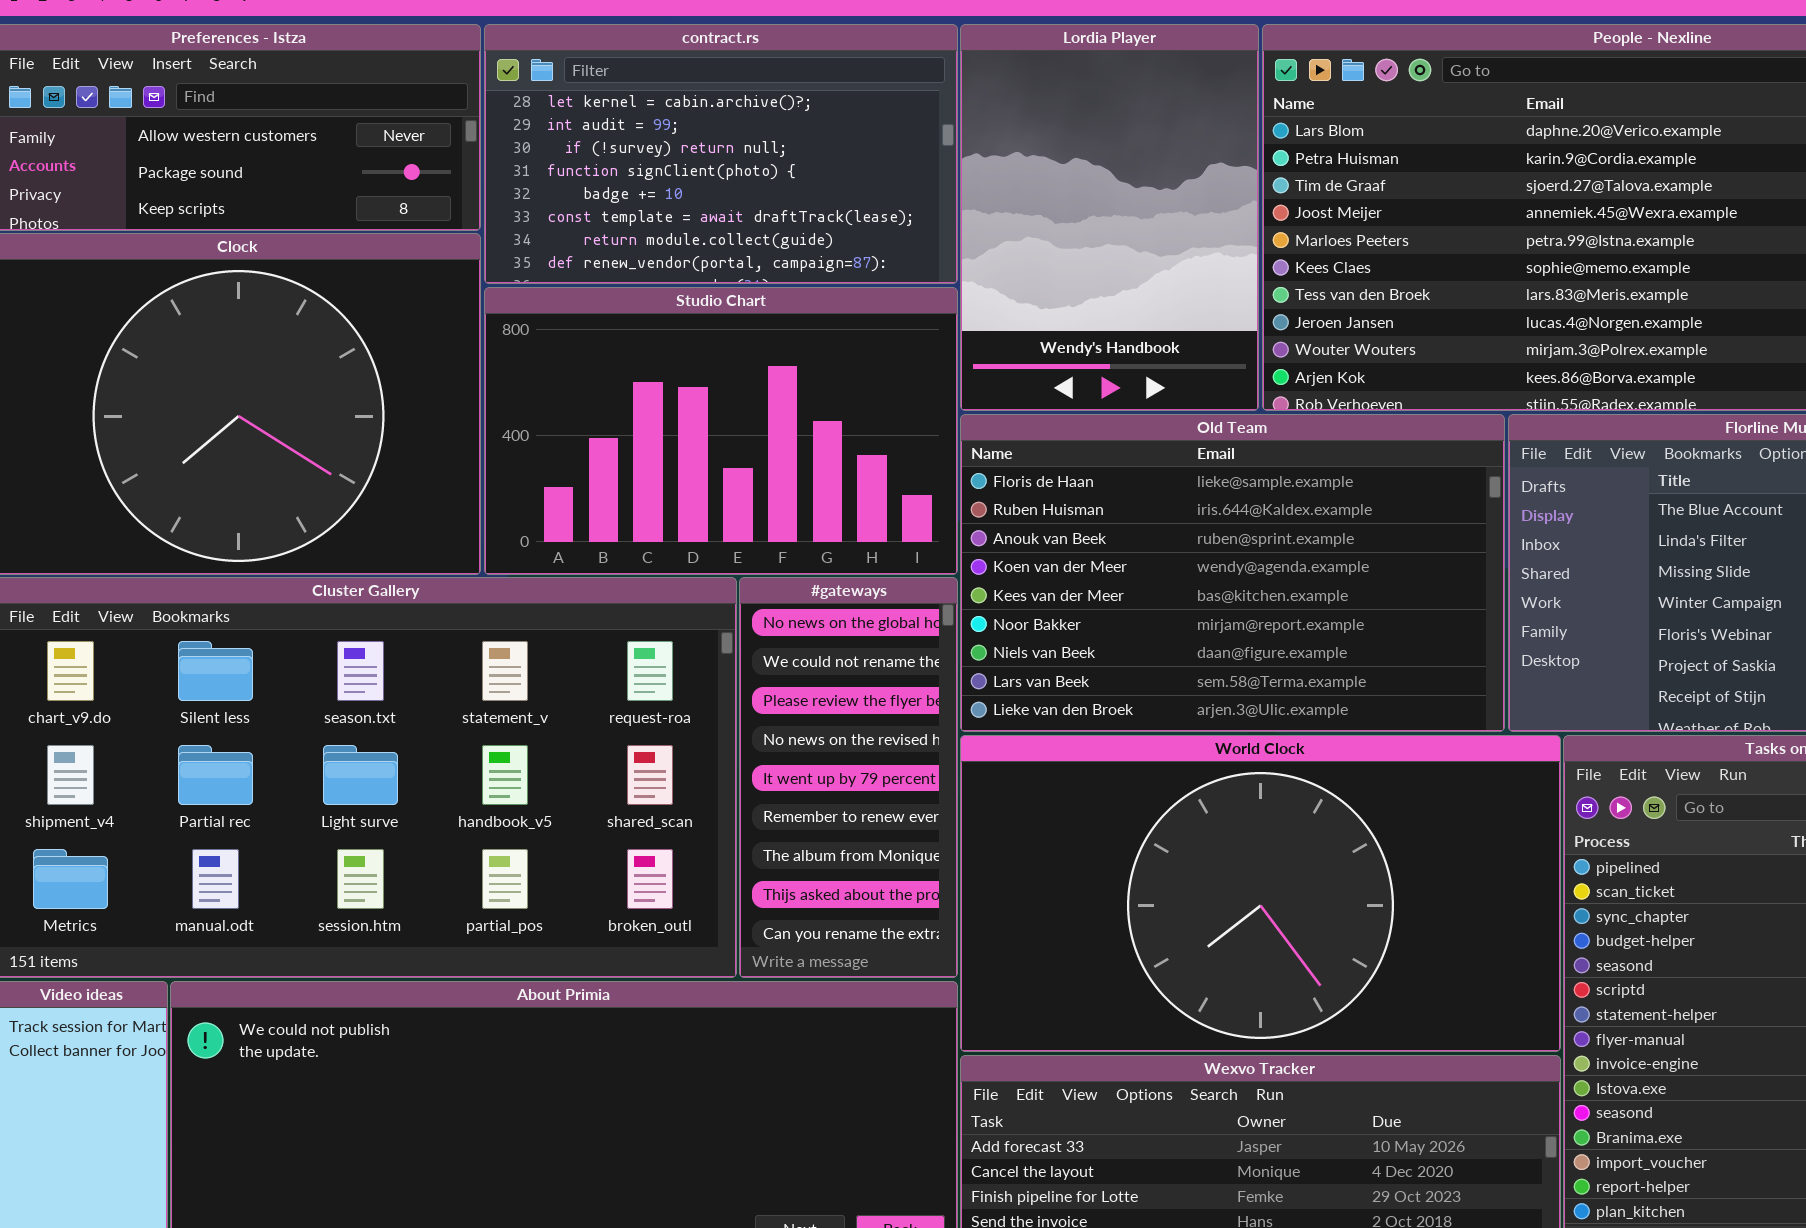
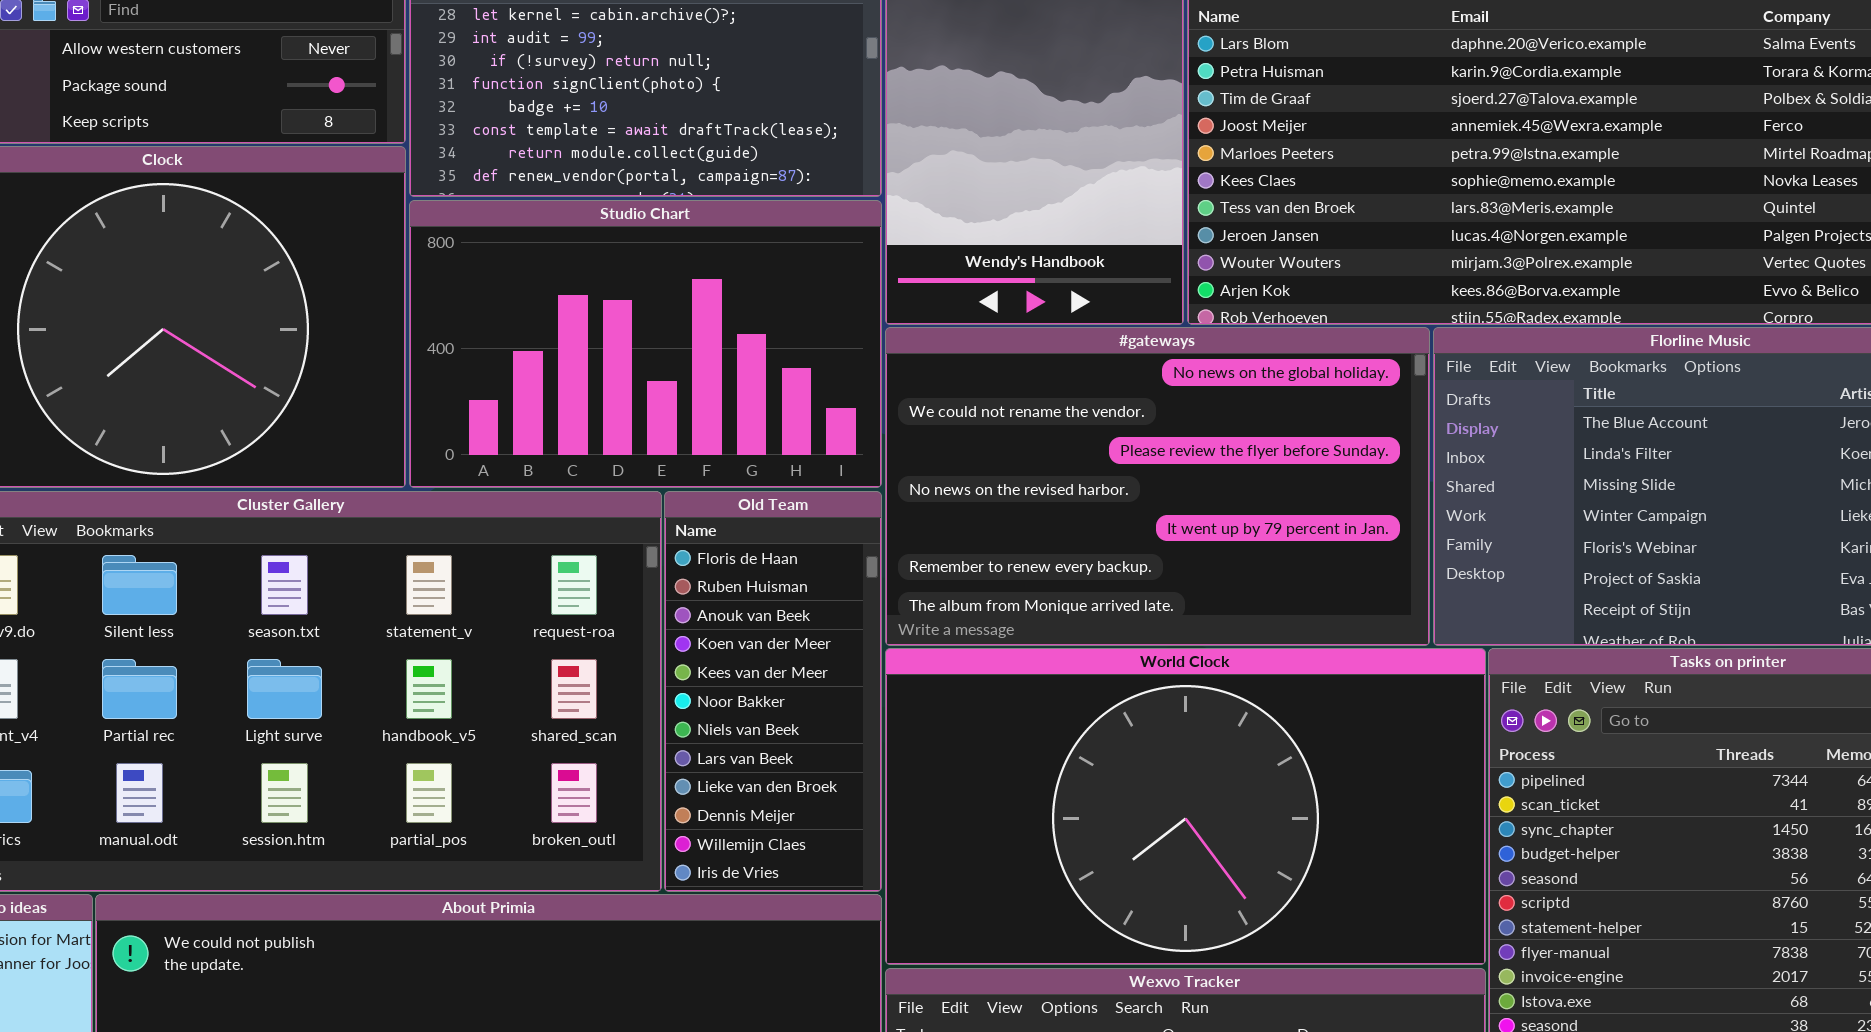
Old Team: [960,414,1505,732] -> [664,491,882,892], moved, resized
#gateways: [739,577,958,978] -> [885,327,1430,646], moved, resized

